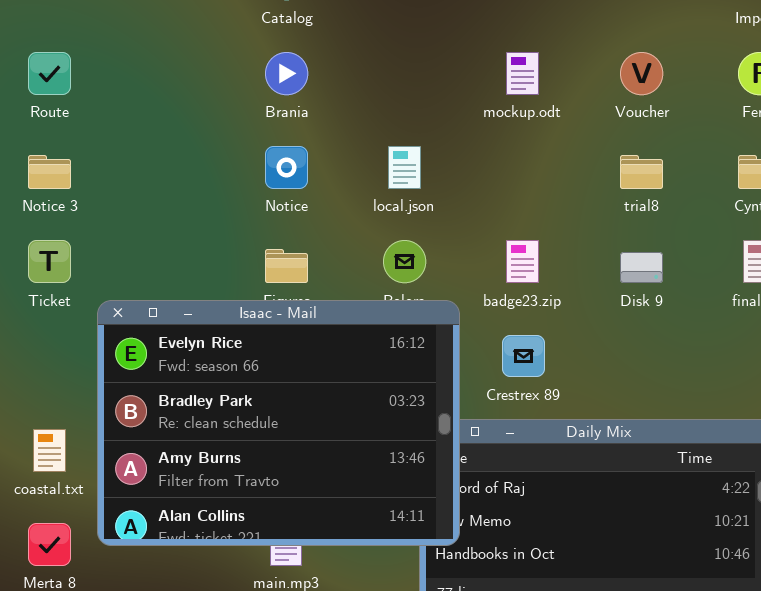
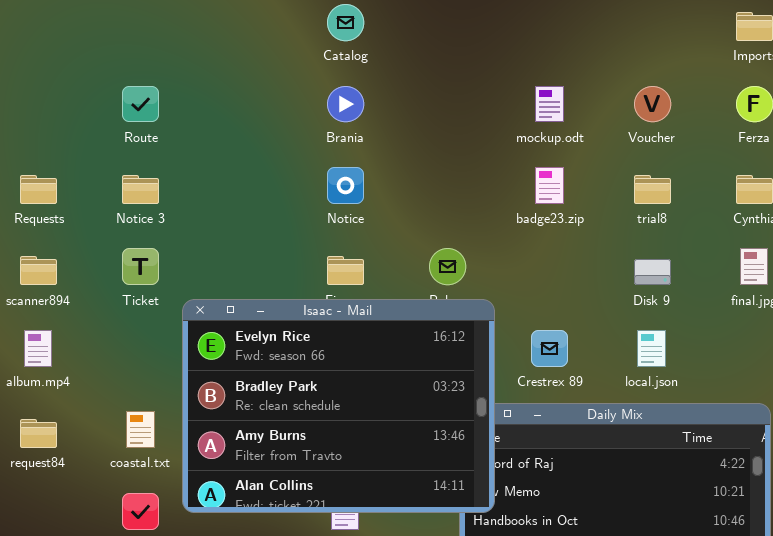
local.json: [388,146,421,189] -> [637,330,666,367], moved
badge23.zip: [506,240,539,283] -> [535,167,564,204], moved

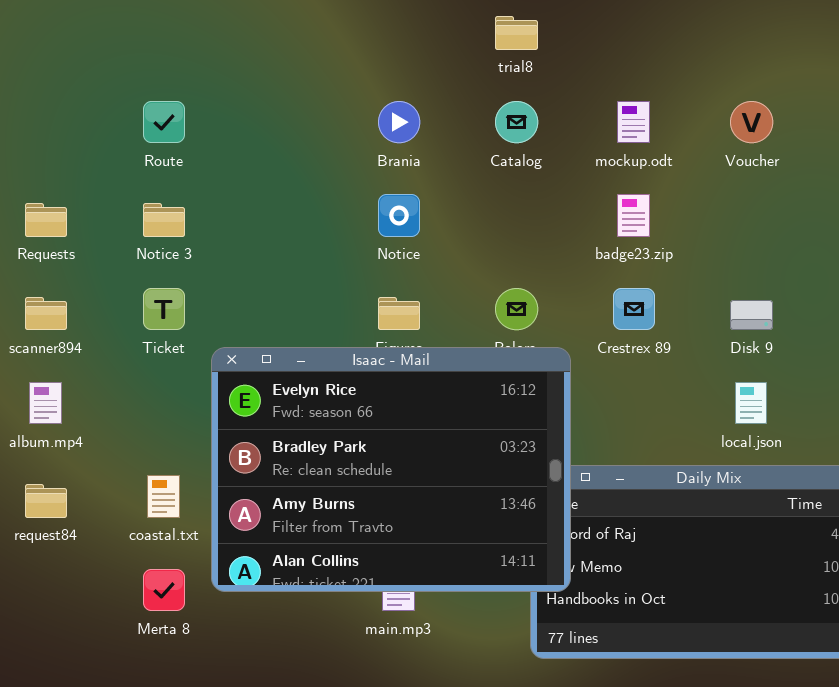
Catalog: [327,4,364,41] -> [495,101,538,143], moved
trial8: [634,175,671,204] -> [495,16,538,50], moved
Crestrex 89: [531,330,568,367] -> [613,288,655,330], moved

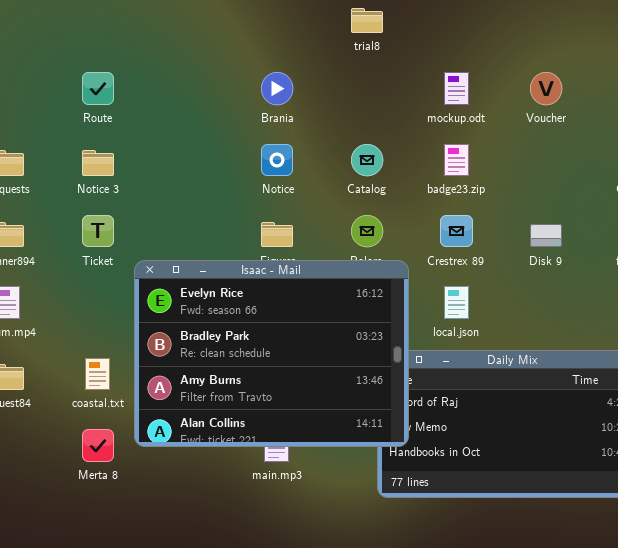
Catalog: [495,101,538,143] -> [351,144,383,176], moved
local.json: [735,382,767,424] -> [444,286,469,319], moved

